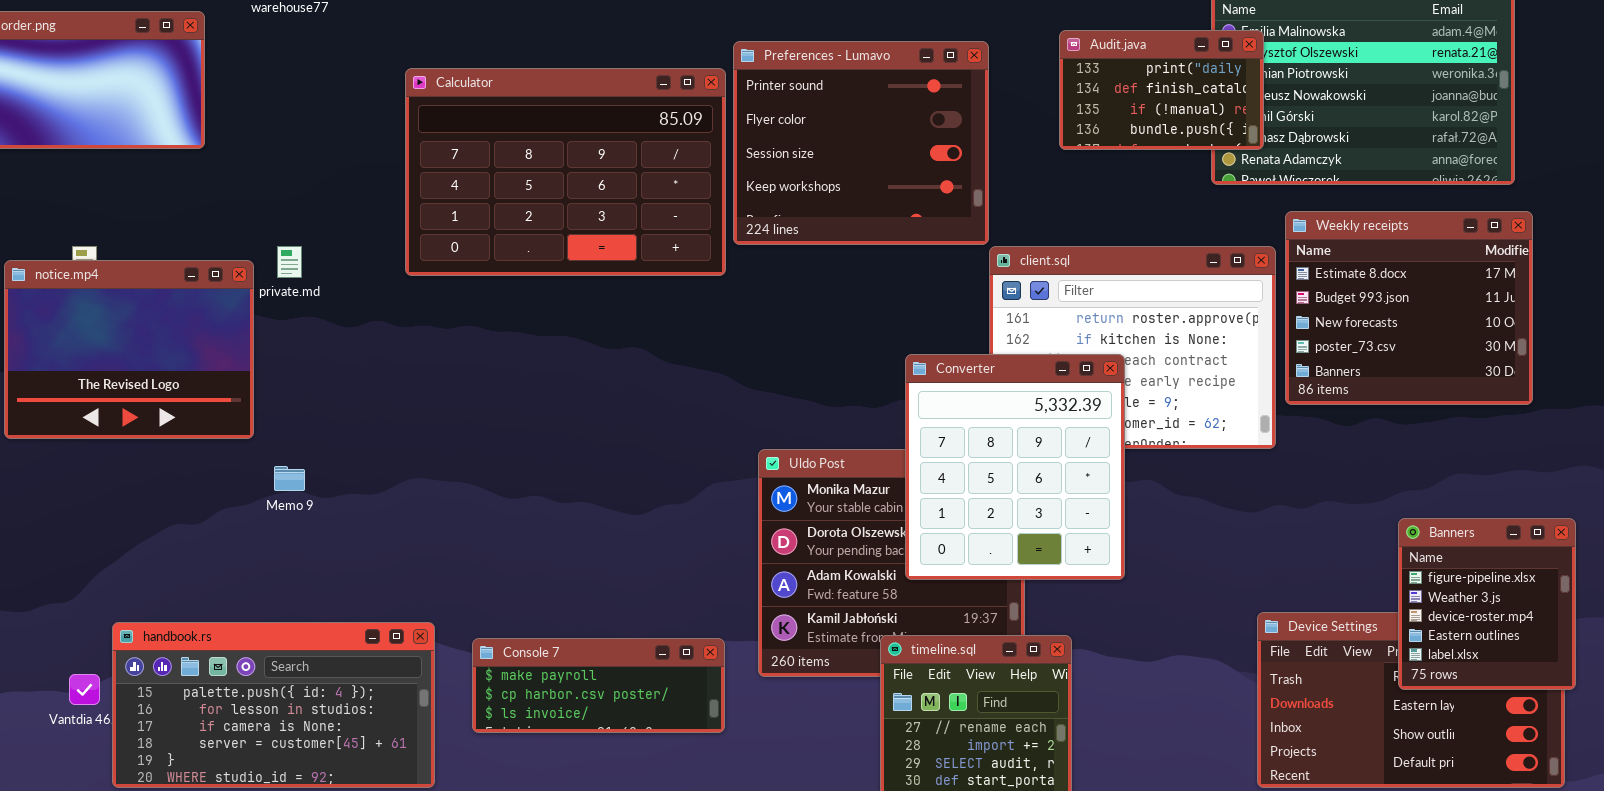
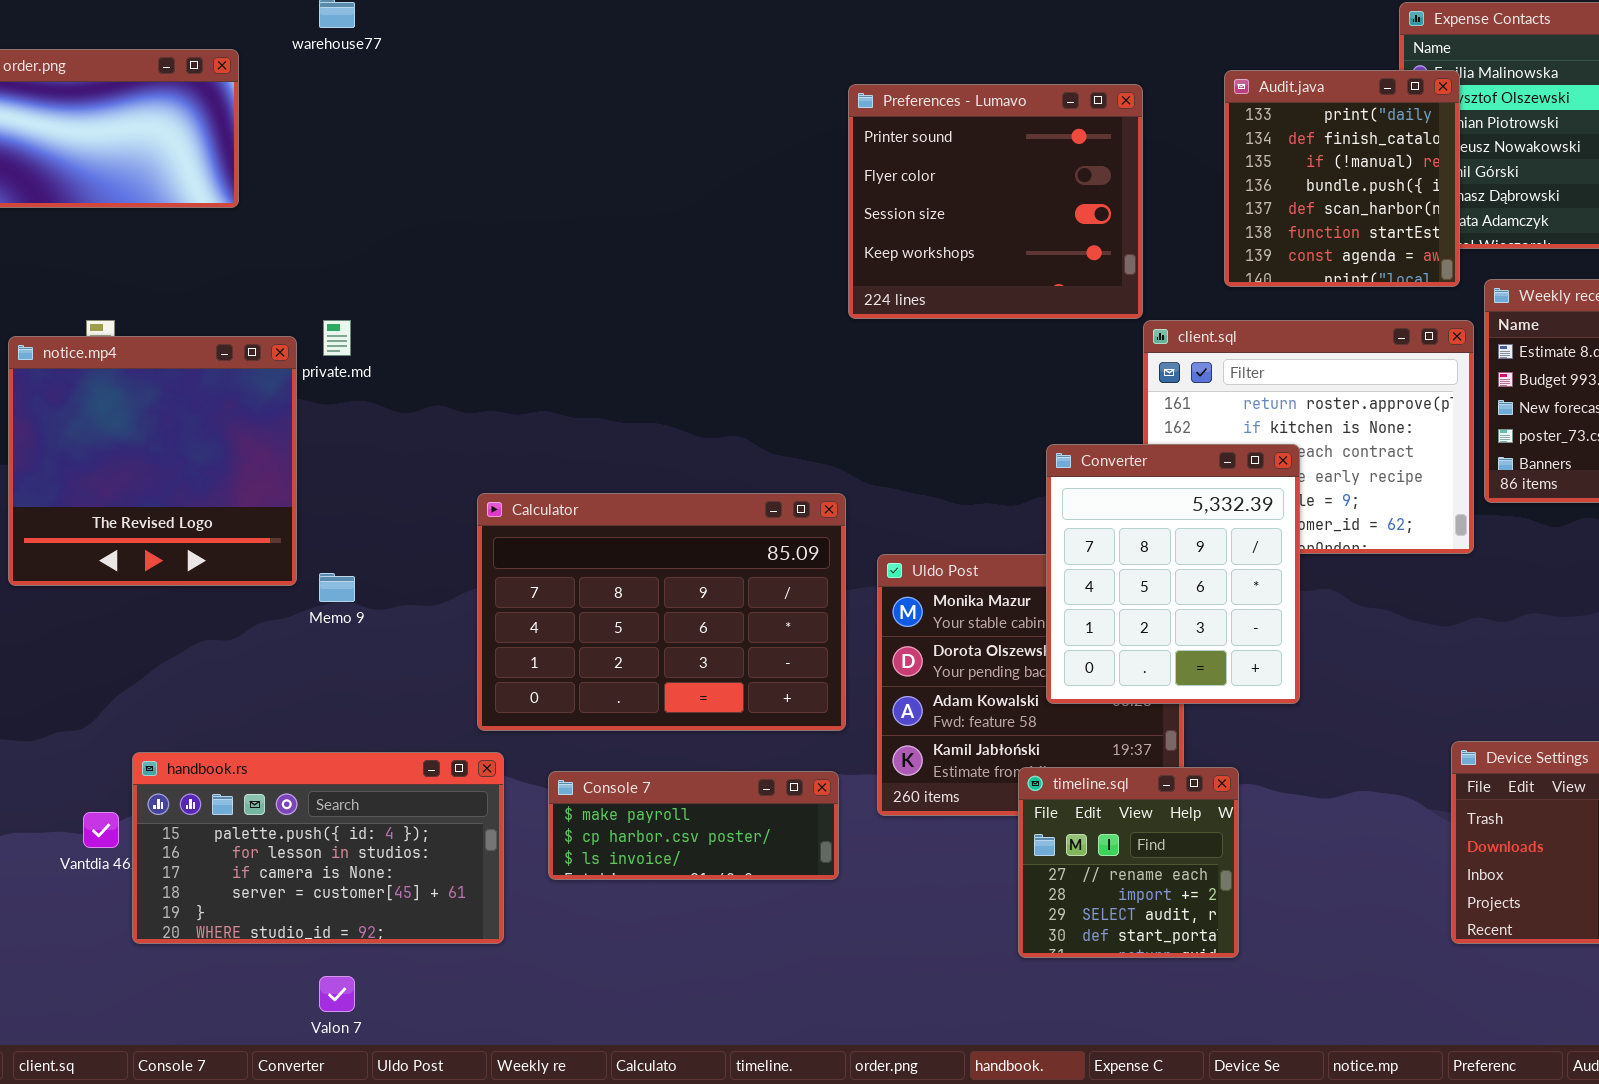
Audit.java: [1059,30,1264,150] -> [1224,70,1460,287], resized
Calculator: [405,68,726,276] -> [477,493,846,731], moved
notice.mp4: [4,260,254,439] -> [8,336,297,586], resized

